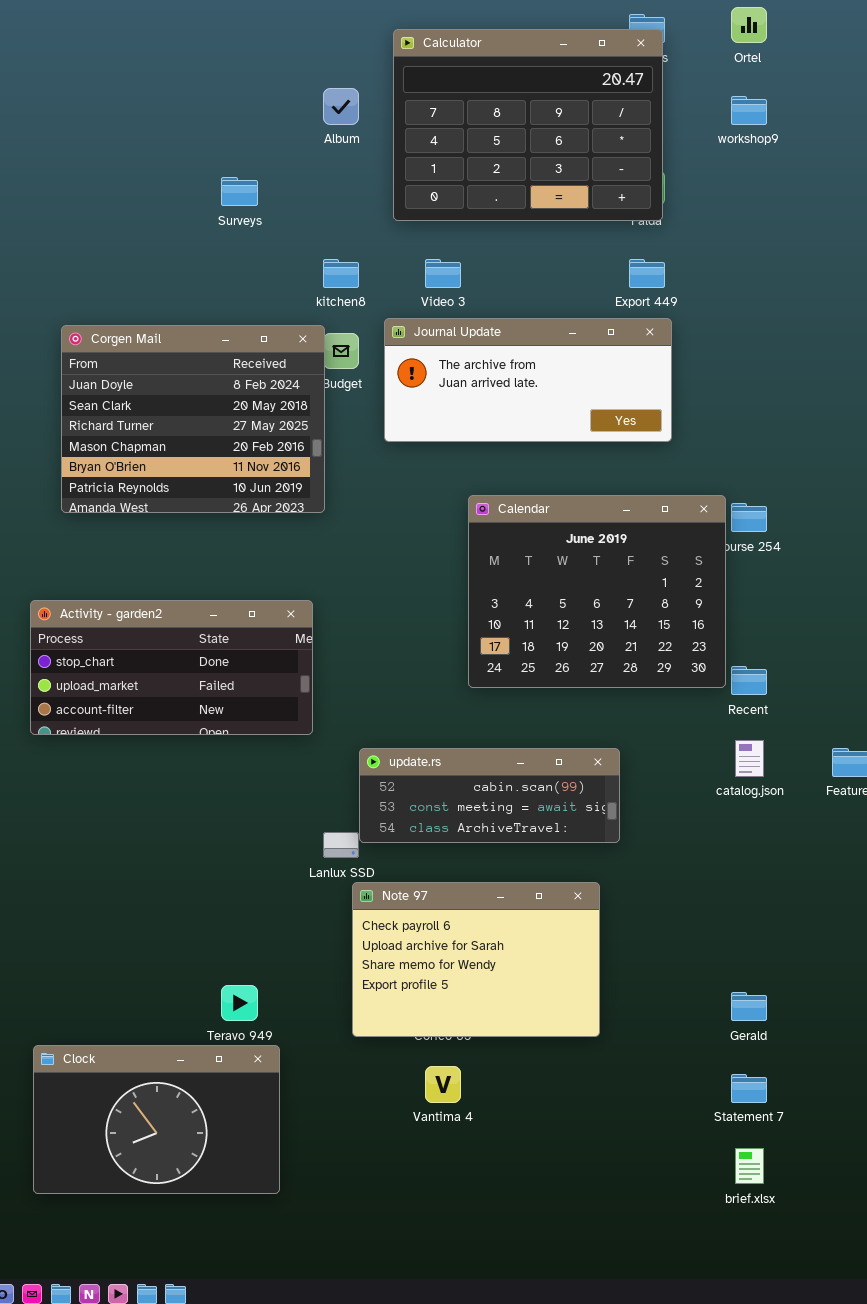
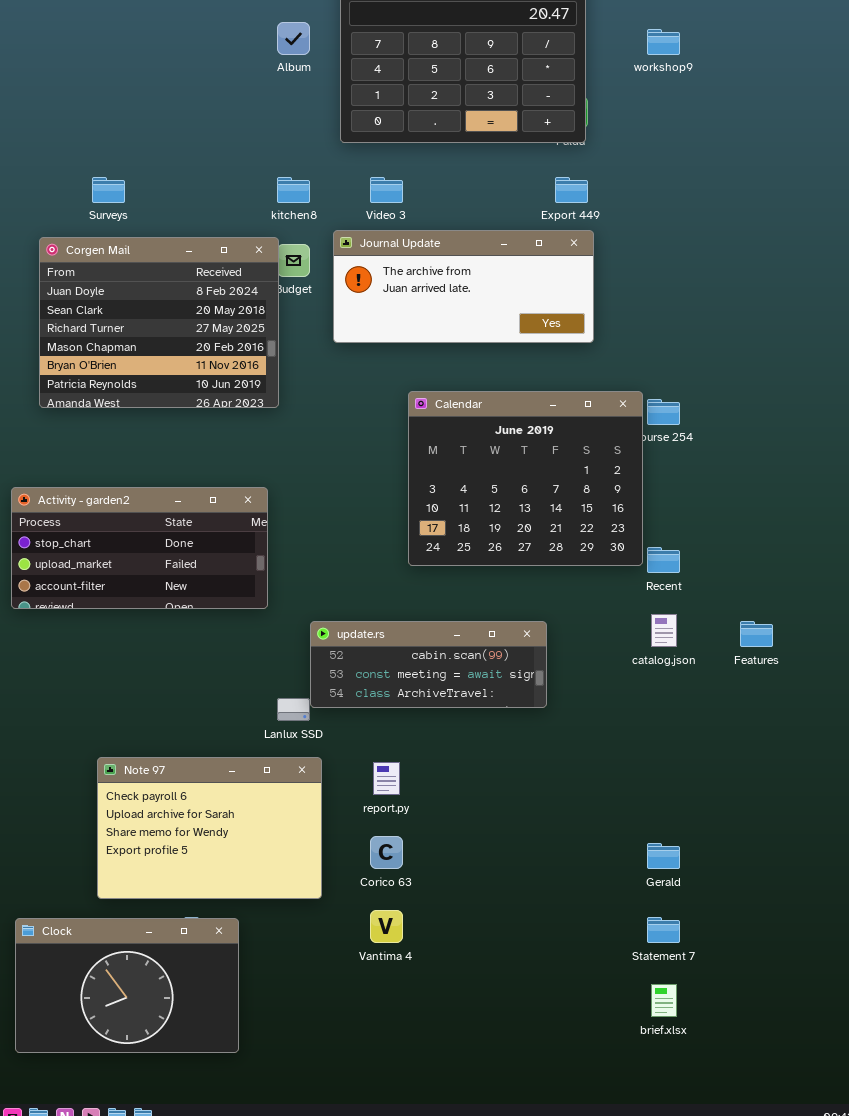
Surveys: [221,177,258,206] -> [92,177,125,203], moved
Note 97: [352,882,600,1037] -> [97,757,322,899], moved
Clock: [33,1045,280,1194] -> [15,918,239,1053], moved

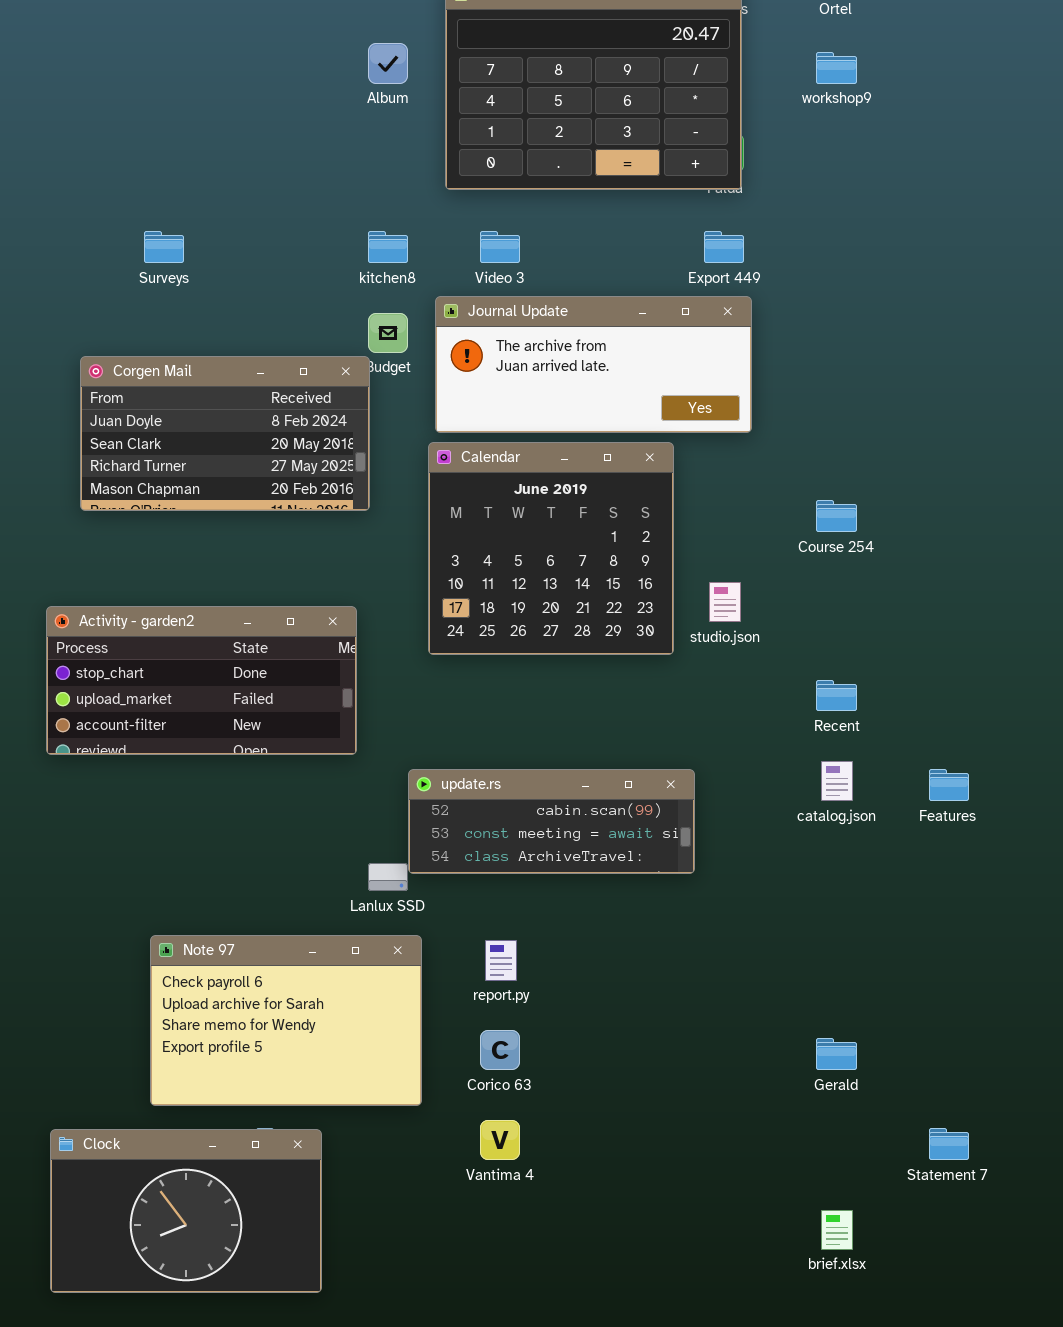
Corgen Mail: [39,237,279,408] -> [80,356,370,511], resized
Calendar: [408,391,643,566] -> [428,442,674,655], moved, resized
Statement 7: [647,917,680,943] -> [929,1128,969,1160], moved

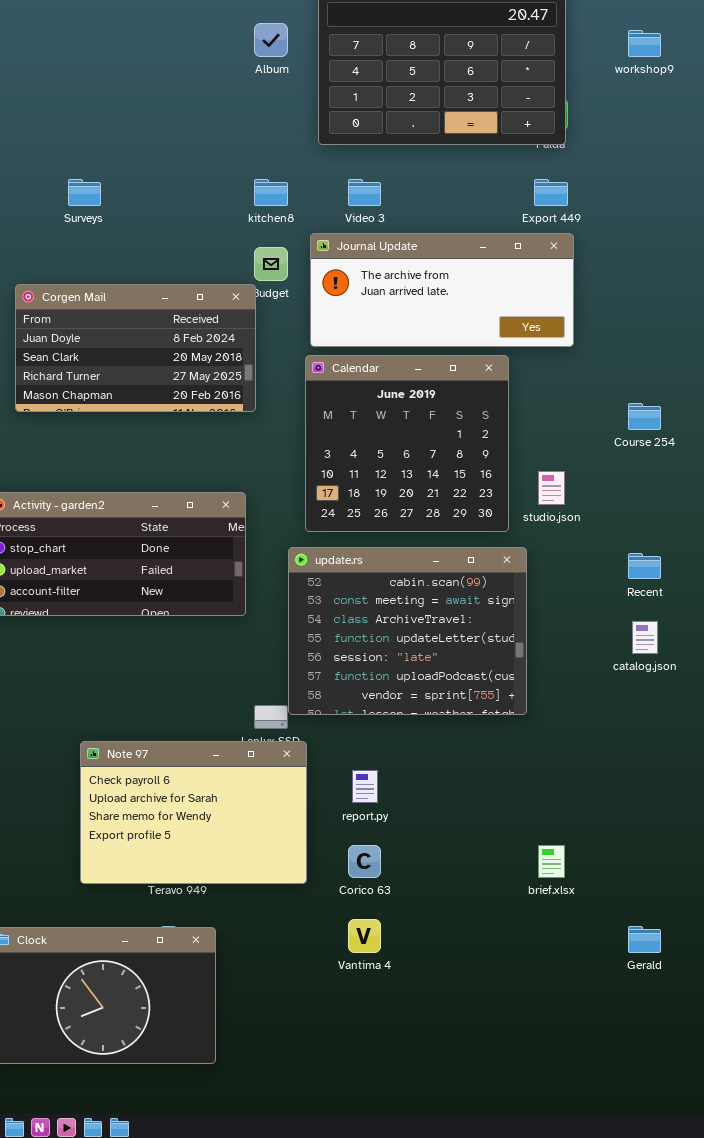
update.rs: [408,769,695,874] -> [288,547,527,715], resized
Note 97: [150,935,422,1106] -> [80,741,307,884], moved
Gerald: [816,1038,857,1070] -> [628,926,661,953], moved
brief.xlsx: [821,1210,853,1250] -> [538,845,565,878], moved

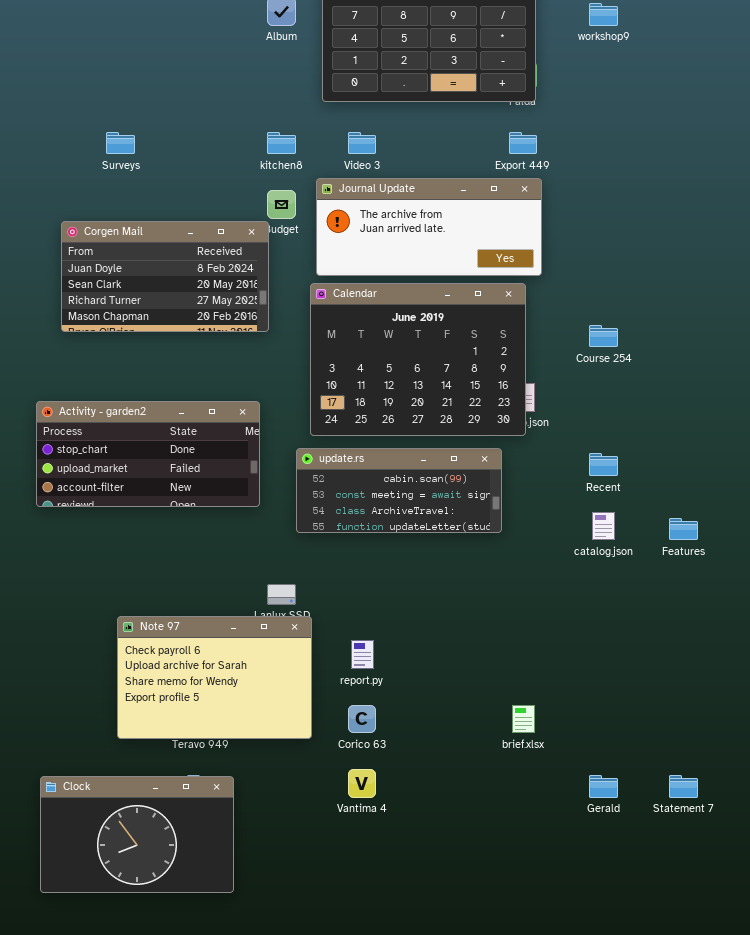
Calendar: [305,355,509,532] -> [310,283,526,436], resized
update.rs: [288,547,527,715] -> [296,448,502,533], resized

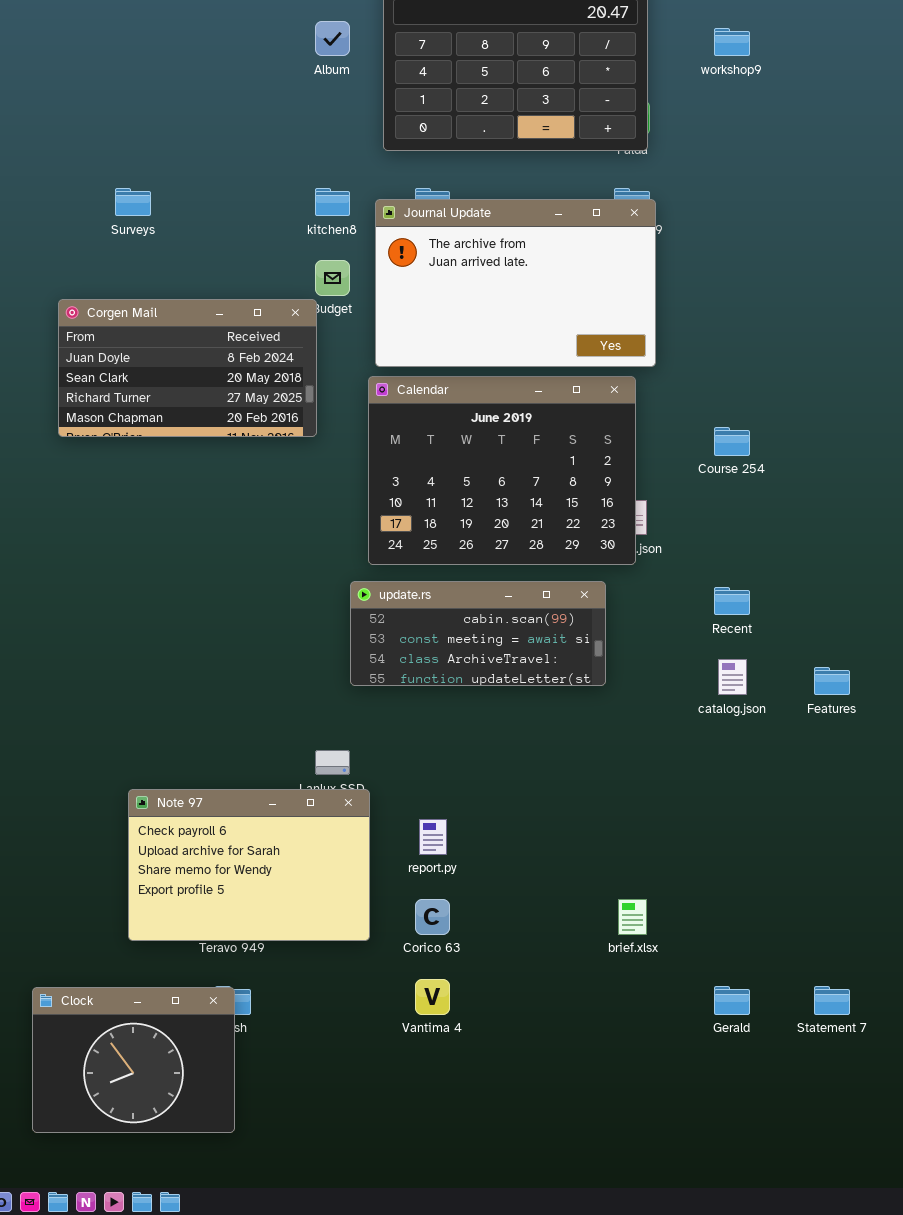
Journal Update: [316,178,542,276] -> [375,199,656,367], resized
Activity - garden2: [36,401,260,507] -> none, closed
Clock: [40,776,234,893] -> [32,987,235,1133], resized

